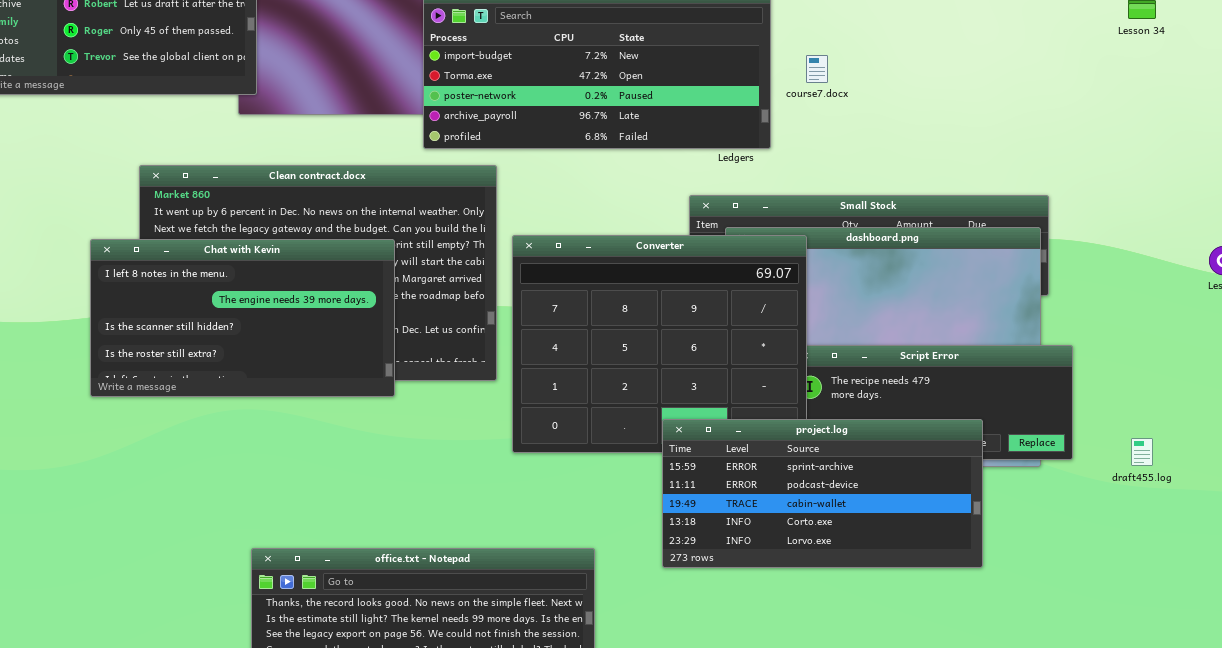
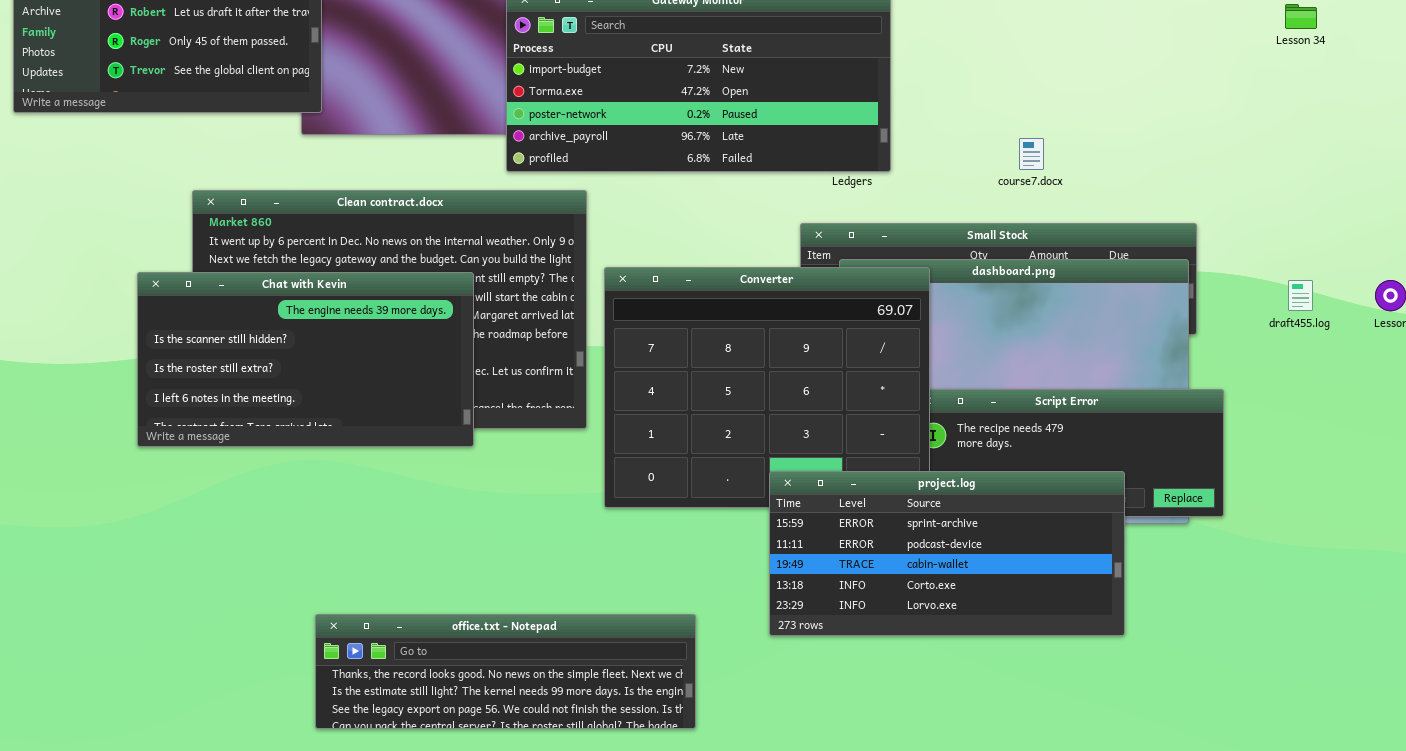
course7.docx: [806,55,828,83] -> [1019,138,1044,170], moved
Chat with Kevin: [90,239,395,397] -> [137,272,474,447], scrolled down 1 row
draft455.log: [1131,438,1153,466] -> [1288,280,1313,311], moved

